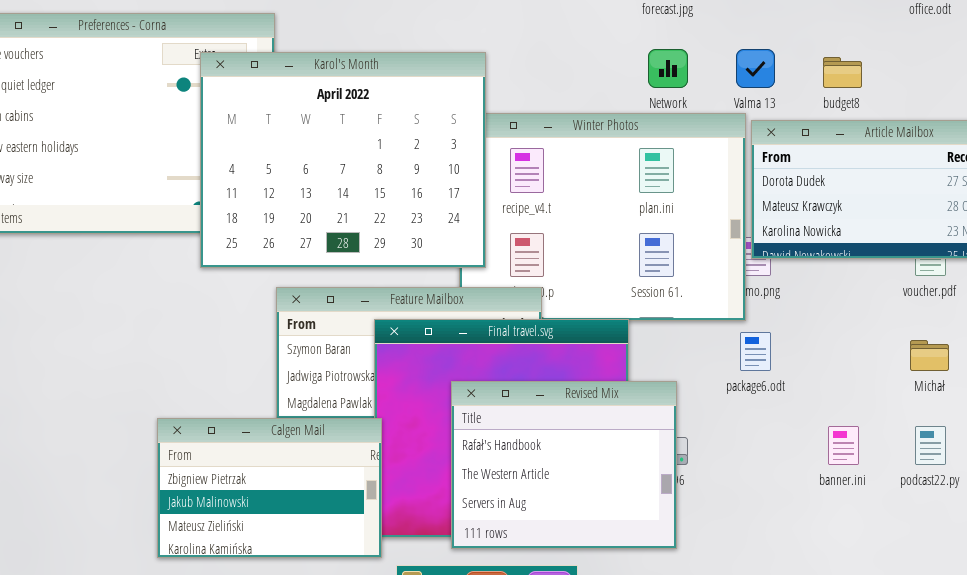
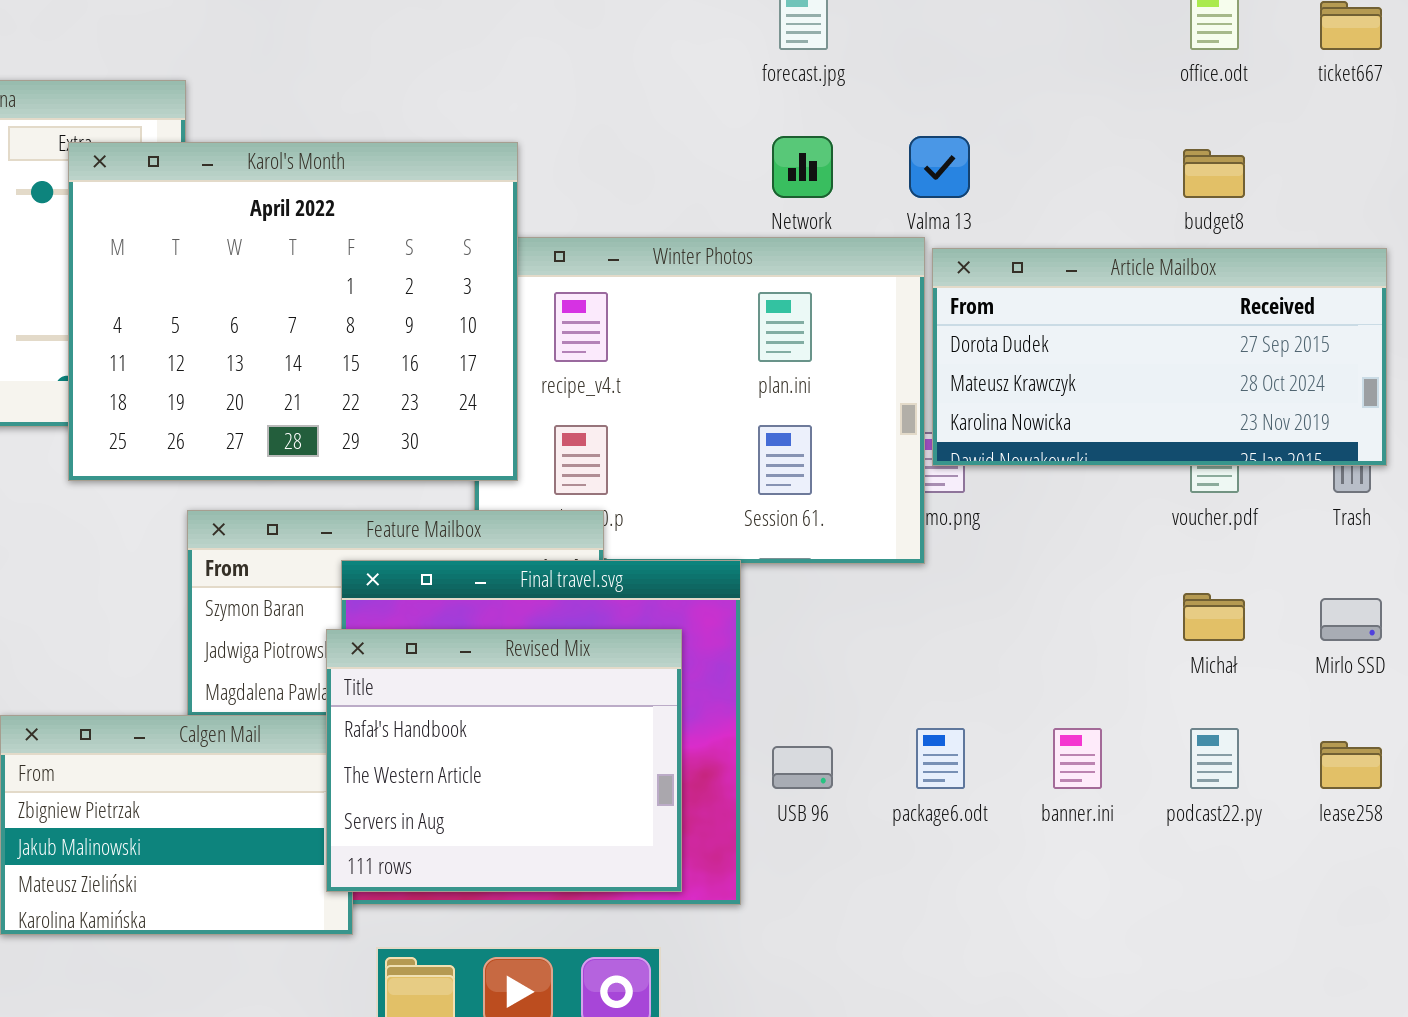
budget8: [823,57,862,88] -> [1183,149,1245,198], moved
package6.odt: [740,332,771,371] -> [916,728,965,789], moved
Revised Mix: [451,381,677,549] -> [326,629,682,892], moved

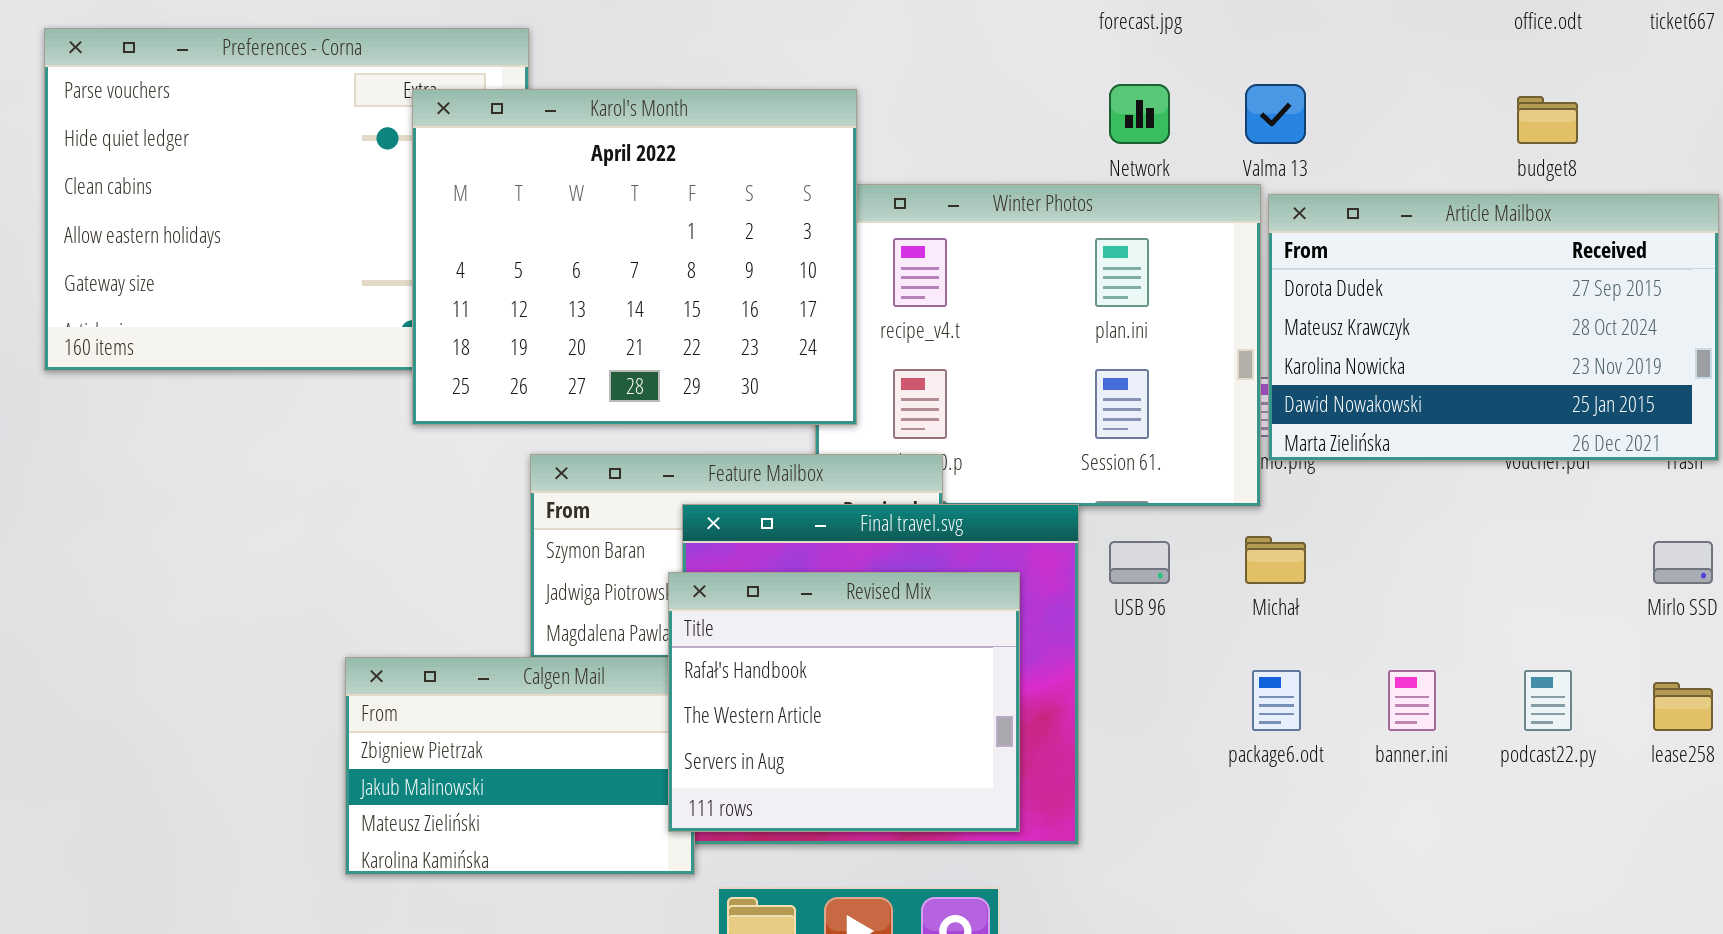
Article Mailbox: [932,248,1387,466] -> [1268,194,1719,461], resized
Michał: [1183,593,1245,641] -> [1245,536,1306,584], moved
USB 96: [772,746,833,789] -> [1109,541,1170,584], moved

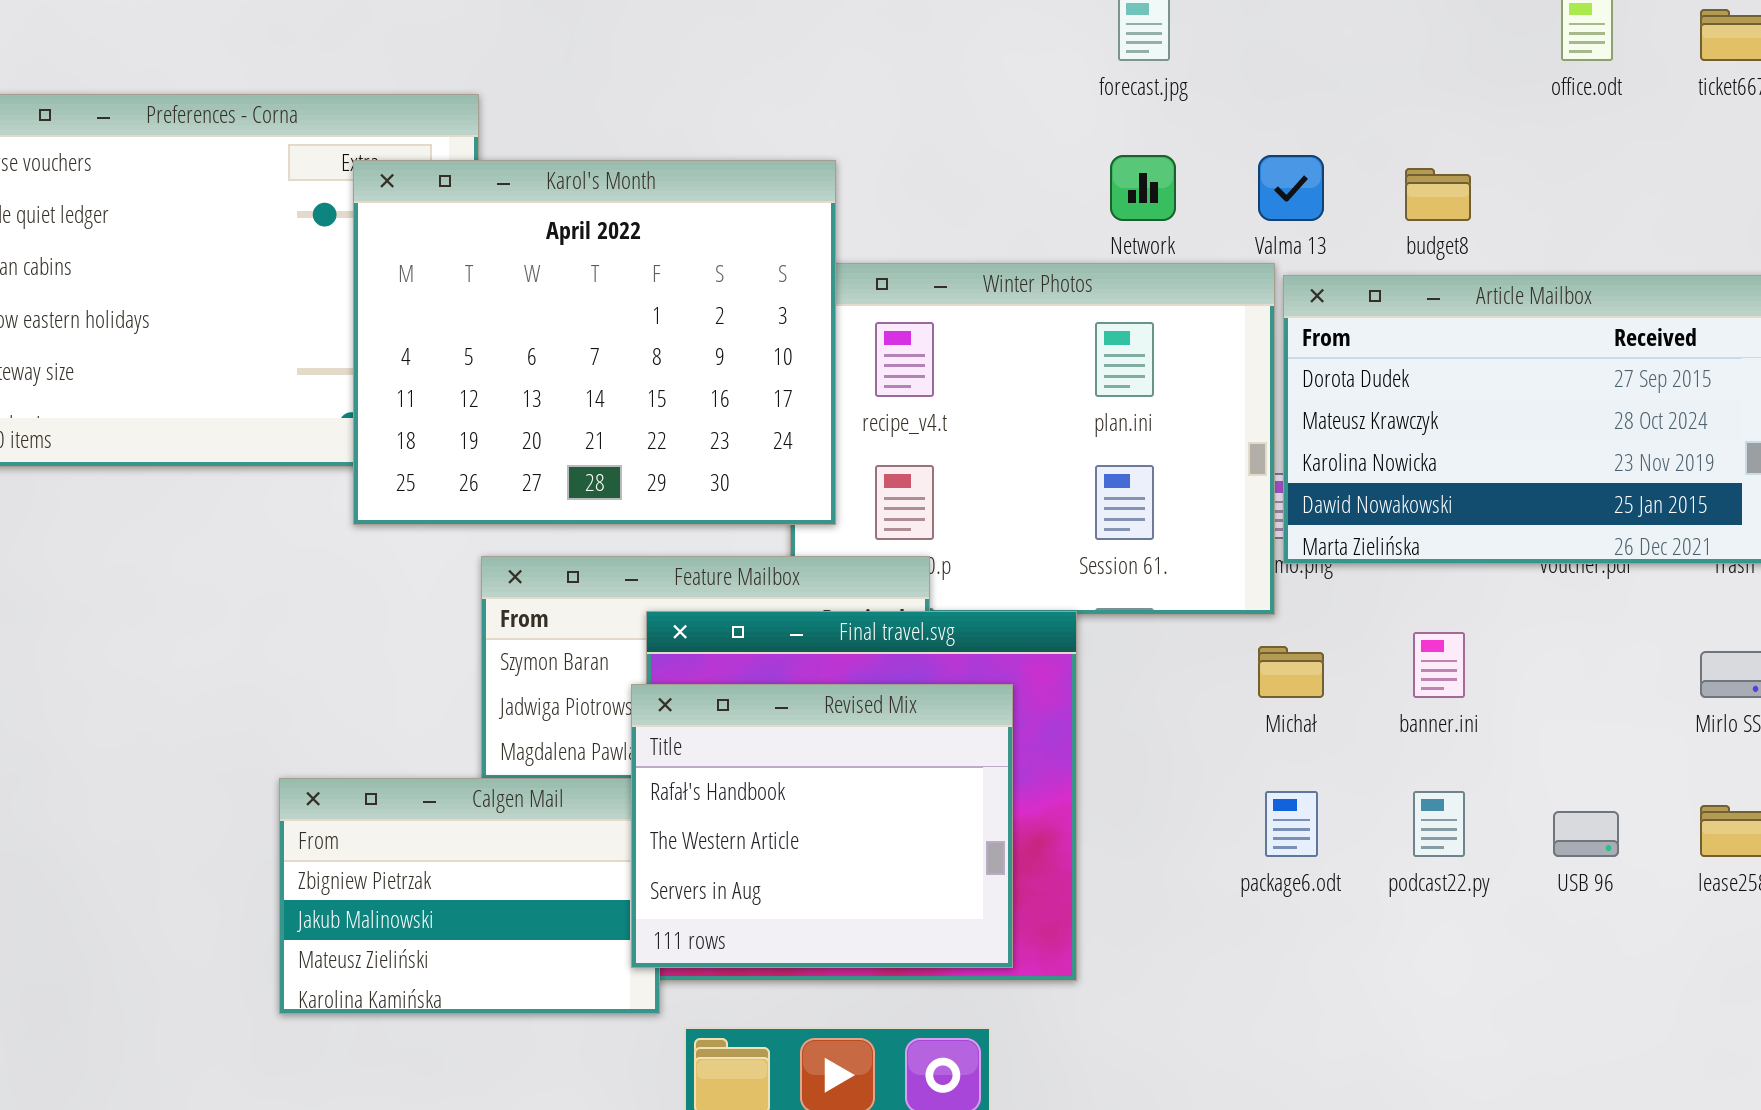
budget8: [1517,96,1578,144] -> [1405,168,1471,221], moved
USB 96: [1109,541,1170,584] -> [1553,811,1619,857], moved
banner.ini: [1388,670,1436,731] -> [1413,632,1465,698], moved
podcast22.py: [1524,670,1572,731] -> [1413,791,1465,857], moved

